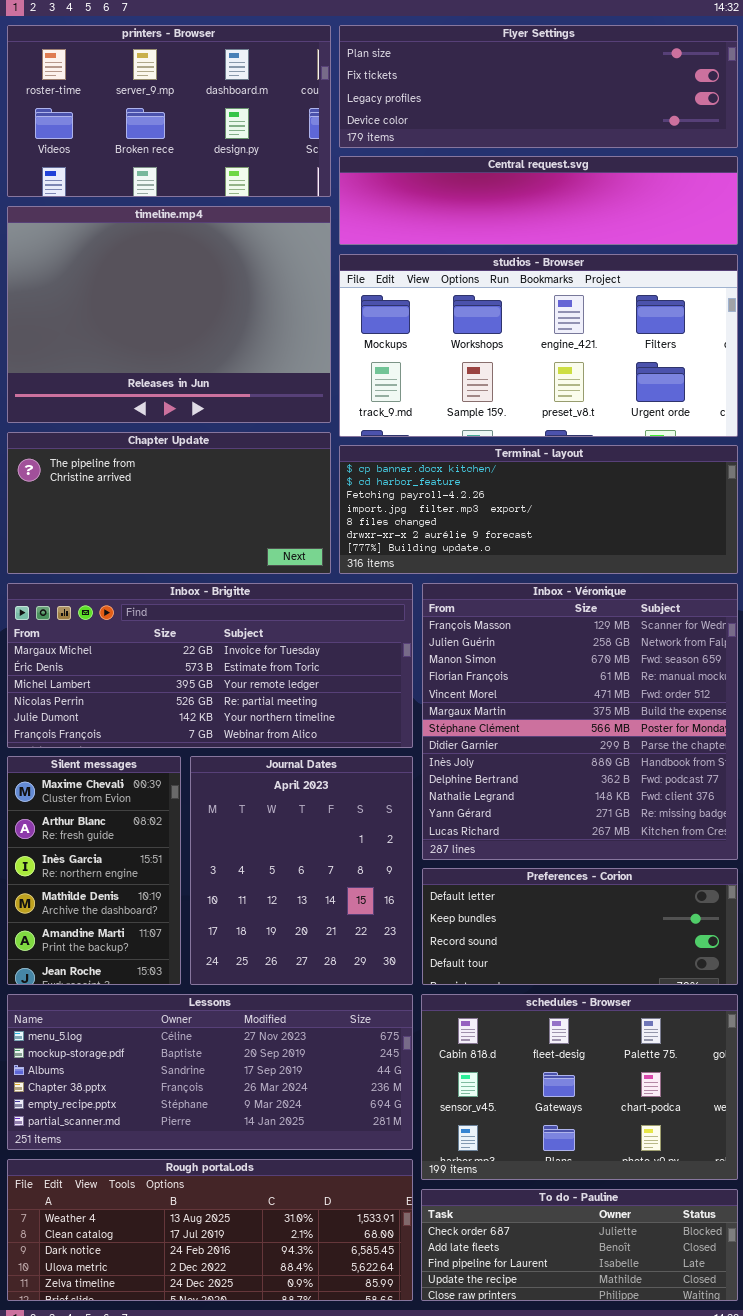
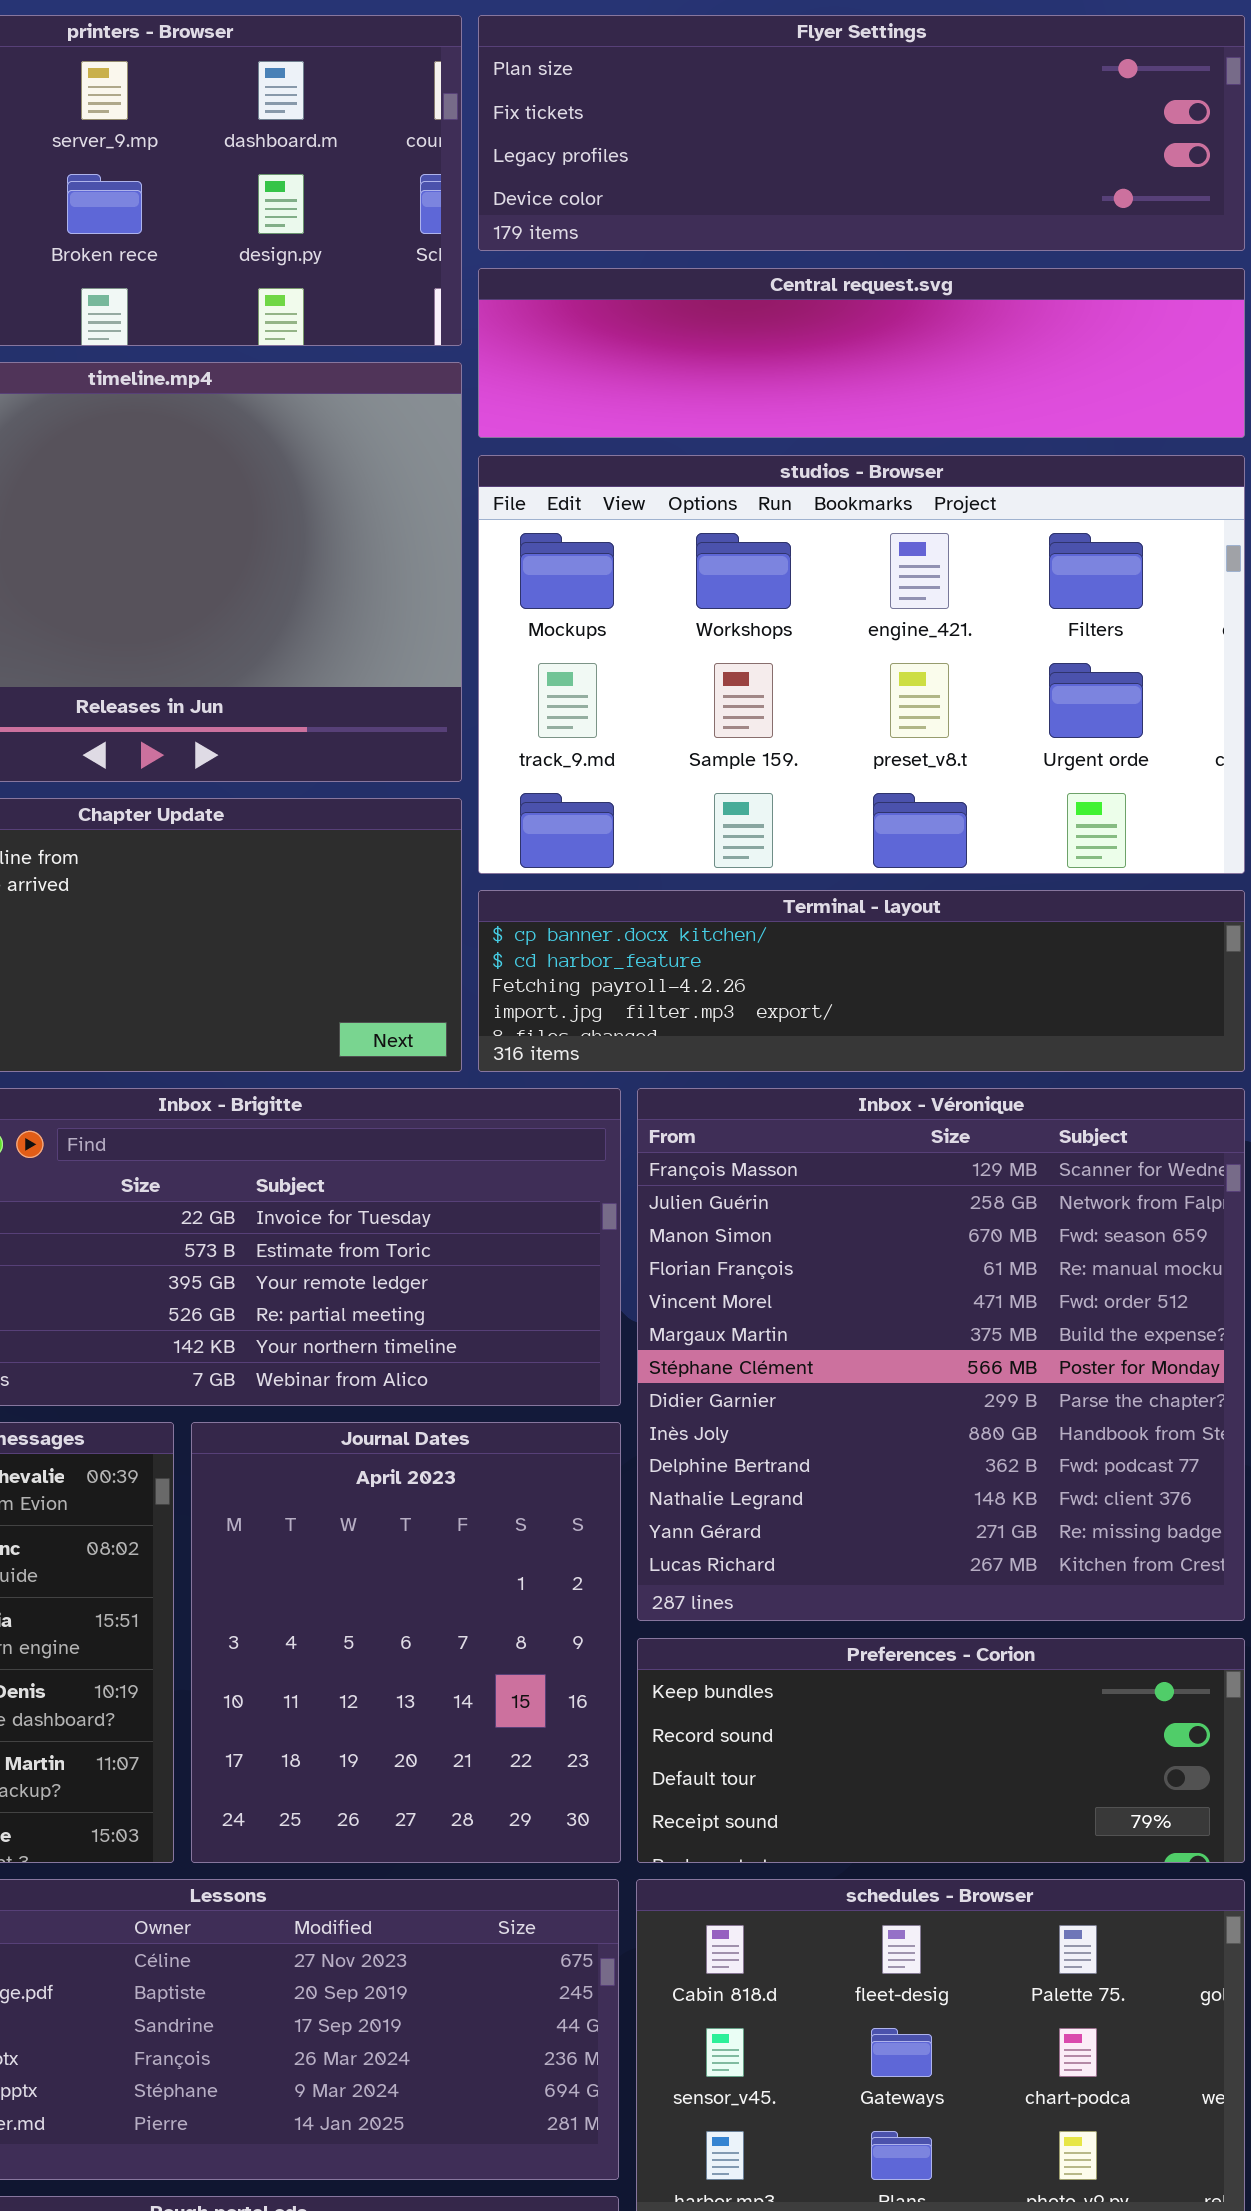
studios - Browser: [339,254,738,437] -> [478,455,1245,874], resized
Terminal - layout: [339,445,738,574] -> [478,890,1245,1072], resized
Preferences - Corion: [422,868,738,985] -> [637,1638,1245,1863], scrolled down 1 row

